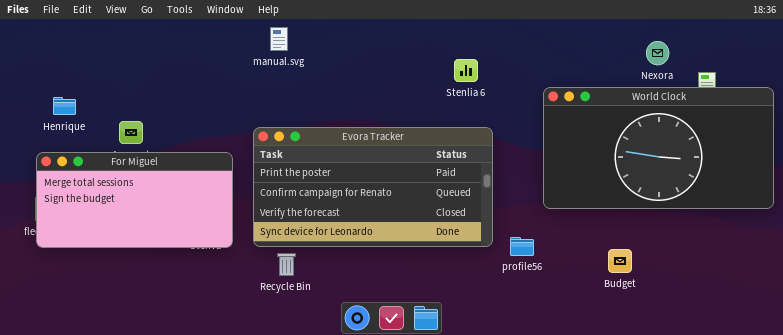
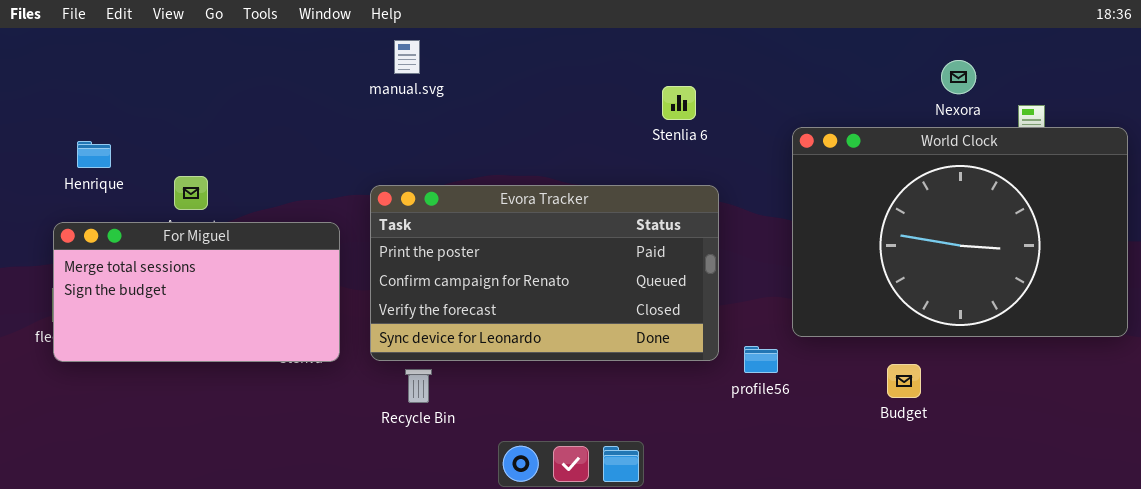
World Clock: [543,87,774,209] -> [792,127,1128,337], resized

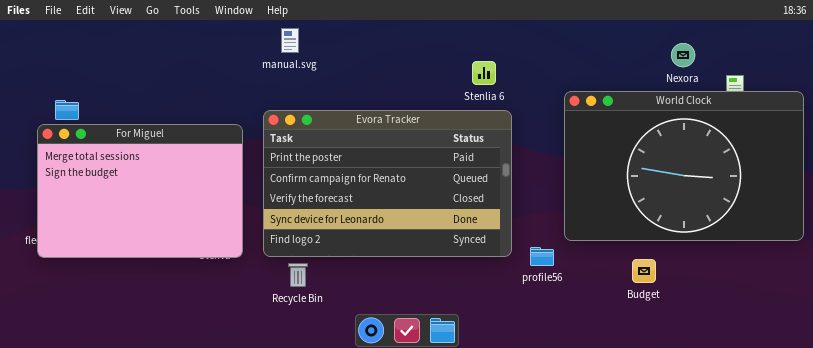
Evora Tracker: [370,185,719,361] -> [263,110,512,257], resized
For Miguel: [53,222,340,362] -> [37,124,243,258], resized

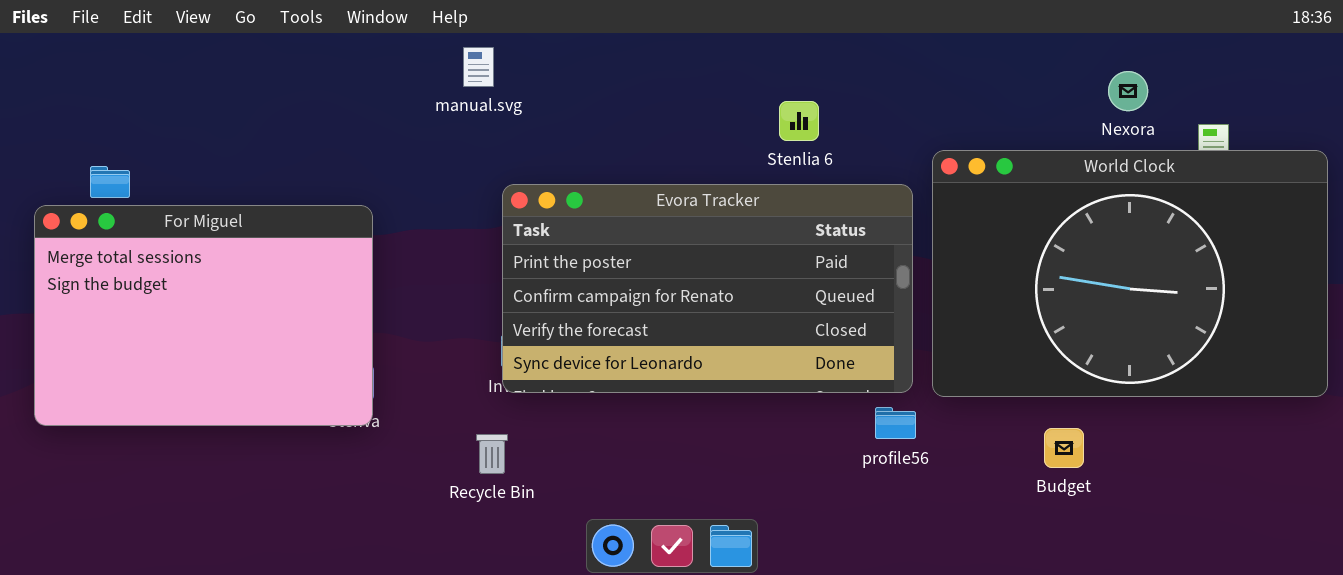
Evora Tracker: [263,110,512,257] -> [502,184,913,393], moved, resized
For Miguel: [37,124,243,258] -> [34,205,373,426], moved

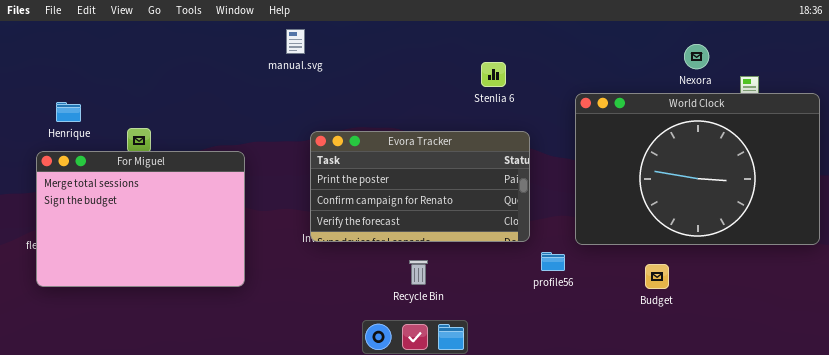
Evora Tracker: [502,184,913,393] -> [310,131,530,242], resized
For Miguel: [34,205,373,426] -> [36,151,245,287], moved
Recycle Bin: [476,434,508,474] -> [409,260,428,285], moved

